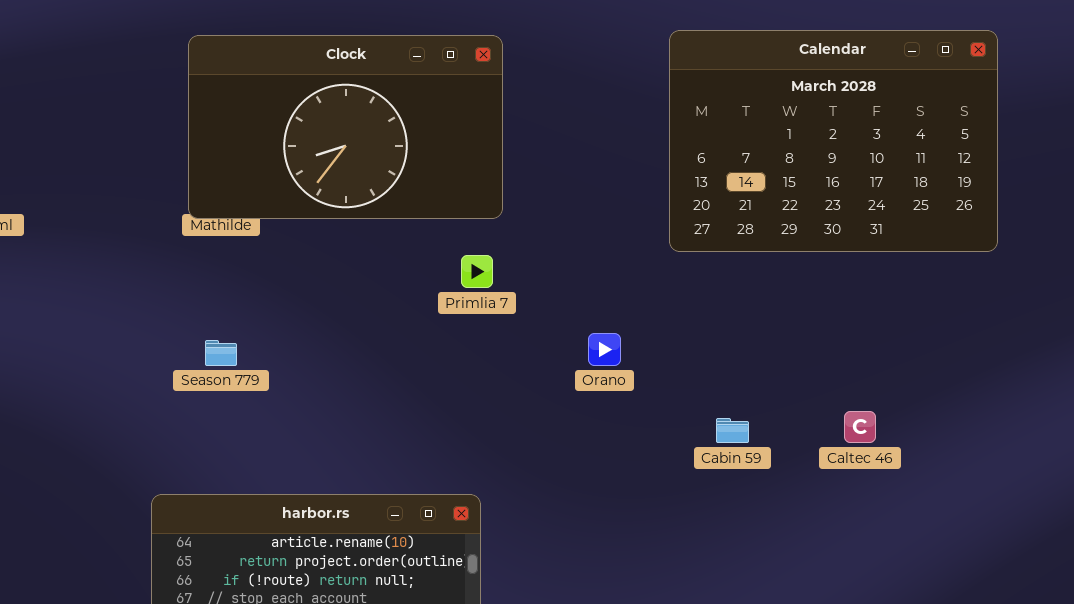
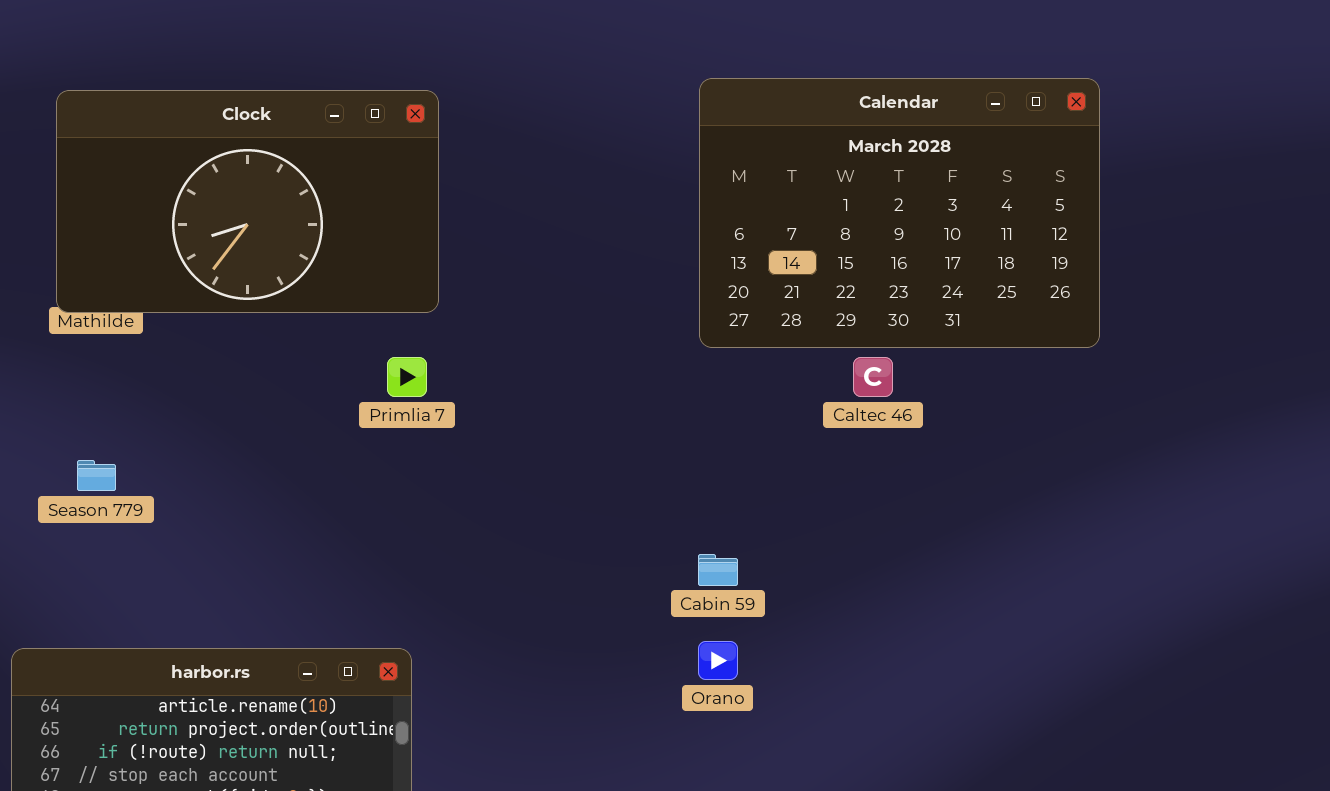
Calendar: [669,30,998,252] -> [699,78,1100,348], moved
Orano: [588,333,621,366] -> [698,641,738,680], moved
Caltec 46: [844,411,876,443] -> [853,357,893,397], moved

